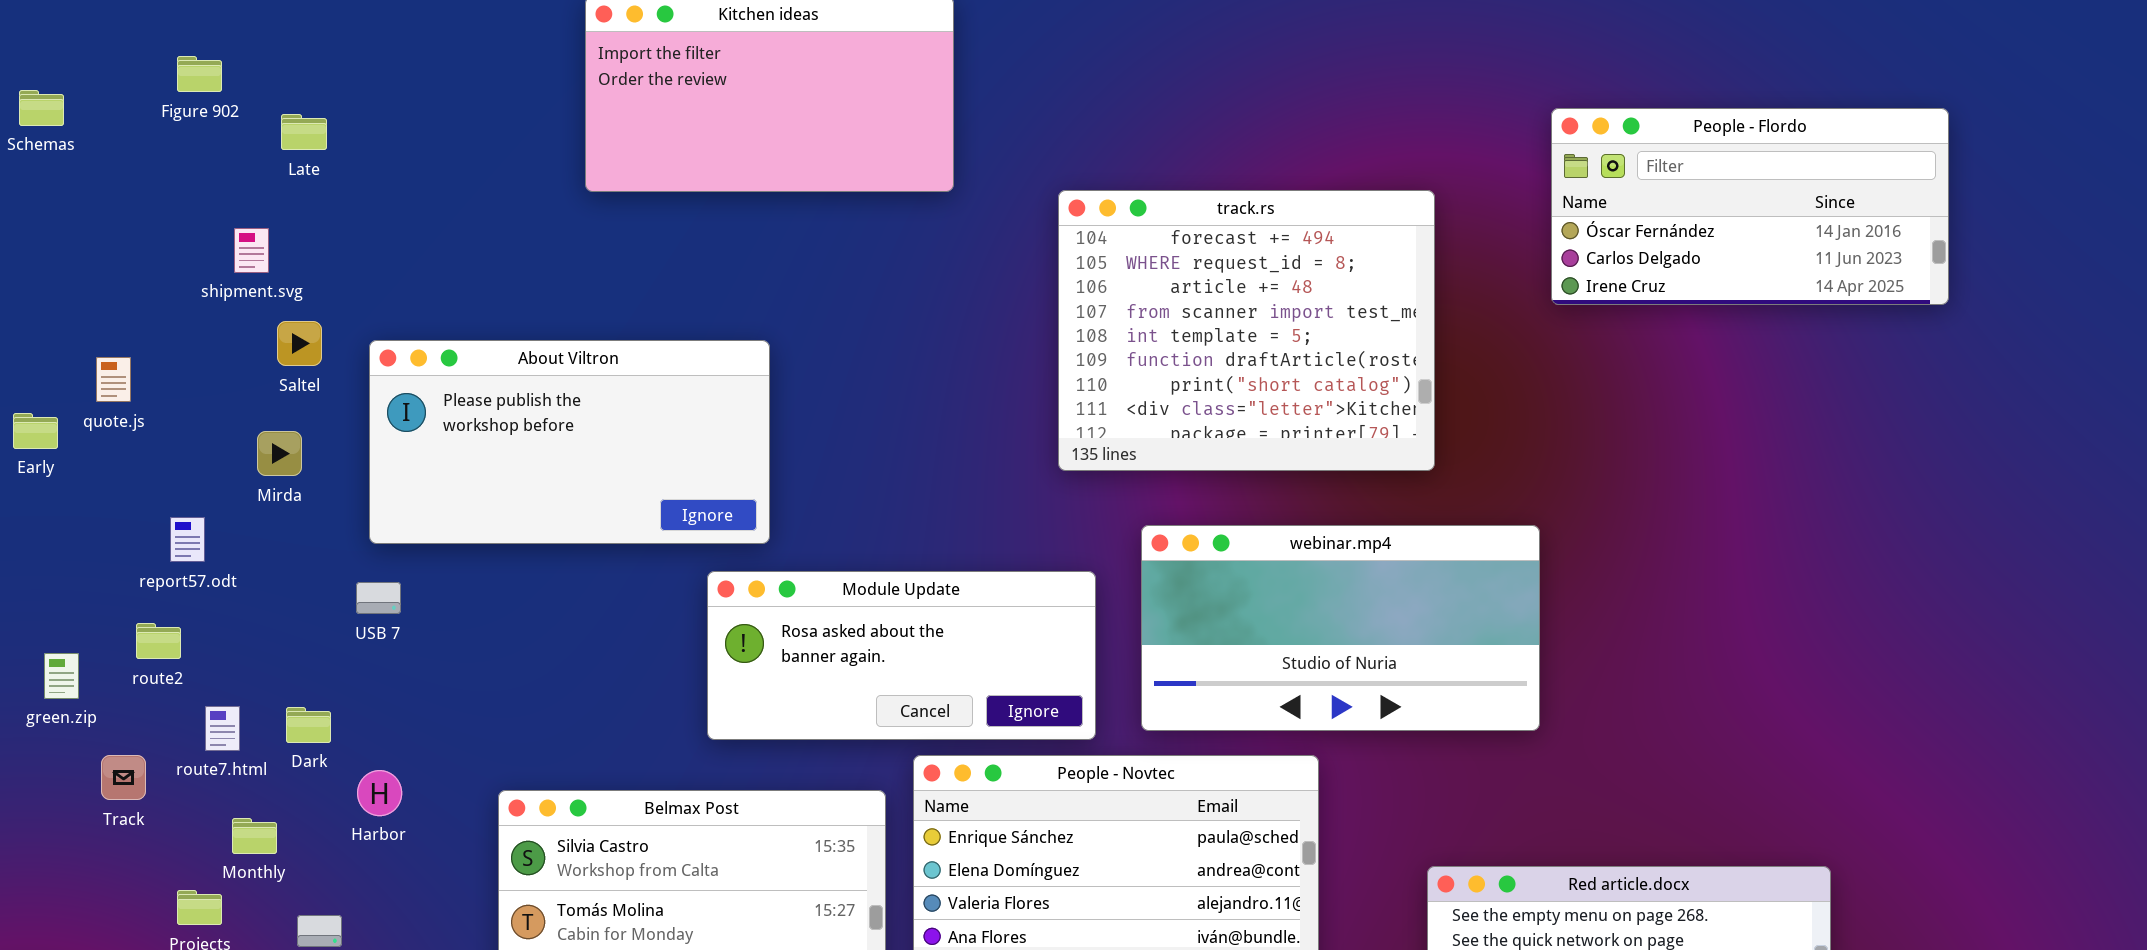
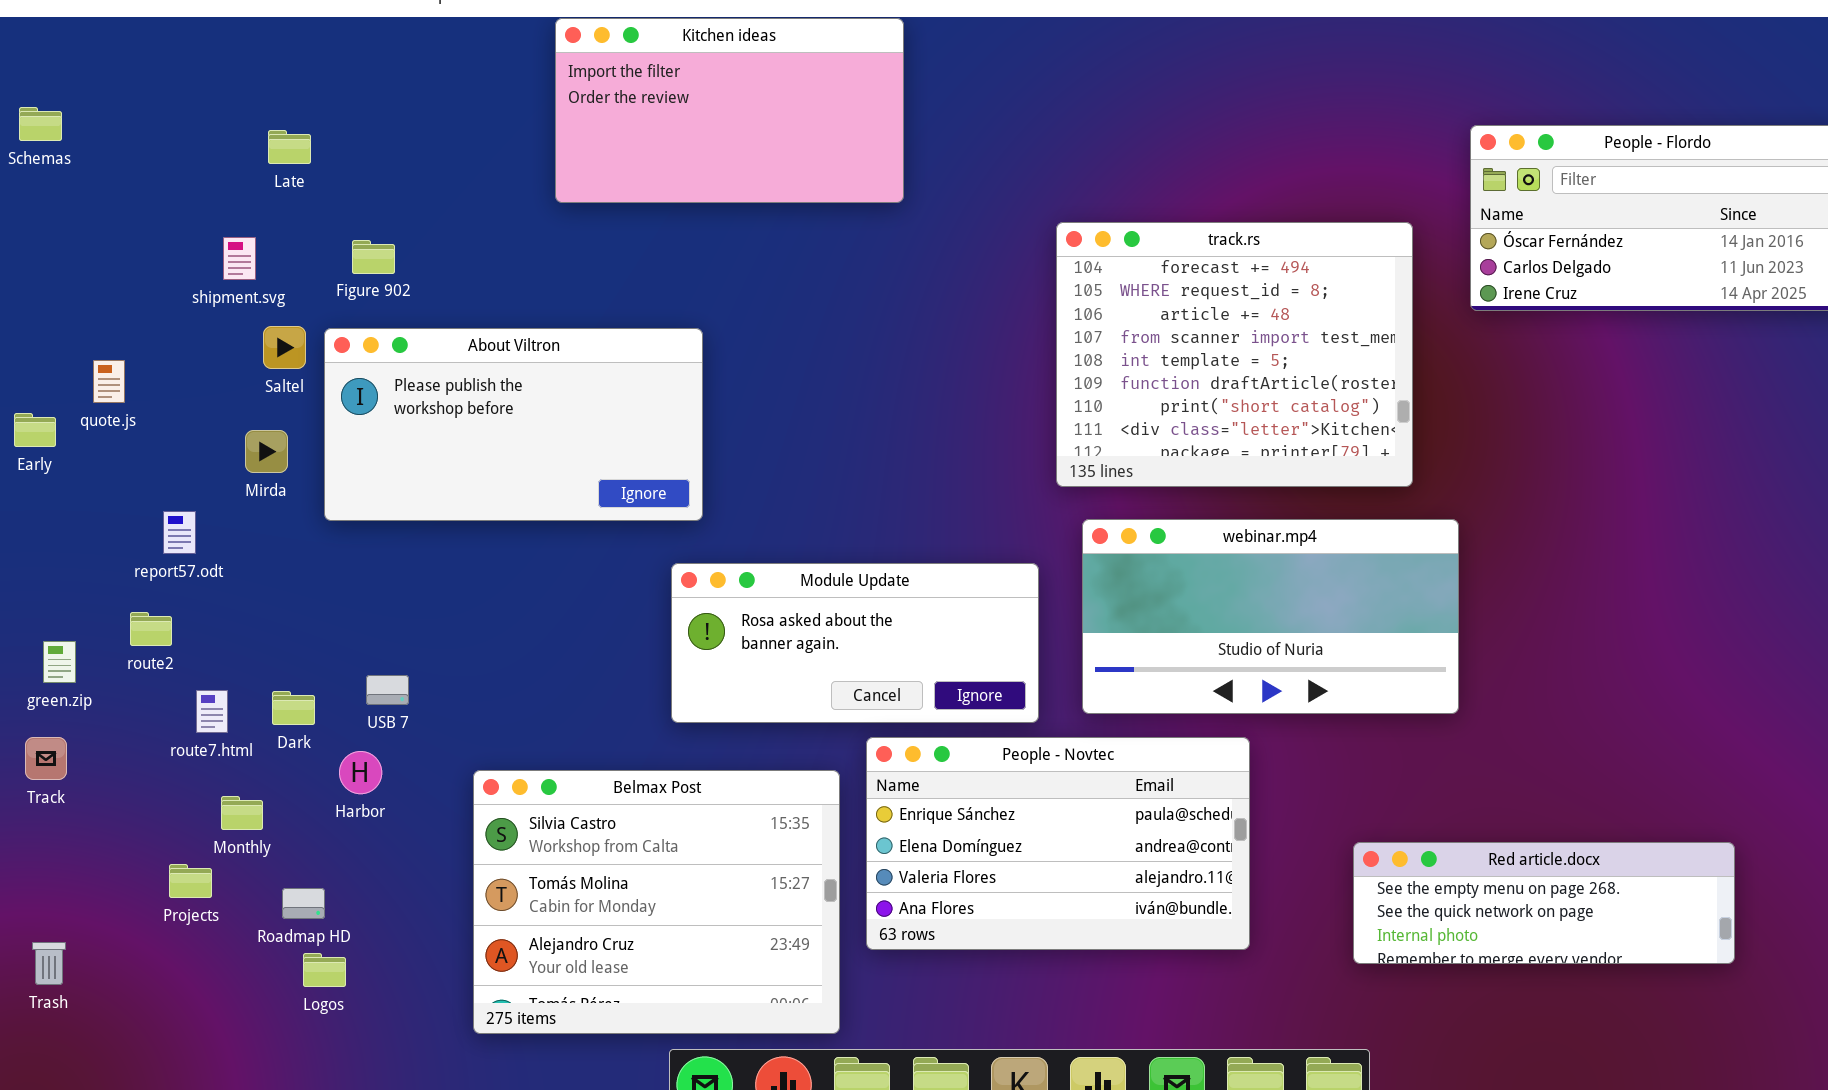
Figure 902: [177,56,222,92] -> [352,240,395,274], moved
track.rs: [1058,190,1435,471] -> [1056,222,1413,487], moved
About Viltron: [369,340,770,544] -> [324,328,703,521], moved
USB 7: [356,582,401,614] -> [366,675,409,705], moved
Track: [101,755,146,800] -> [25,737,67,780], moved

